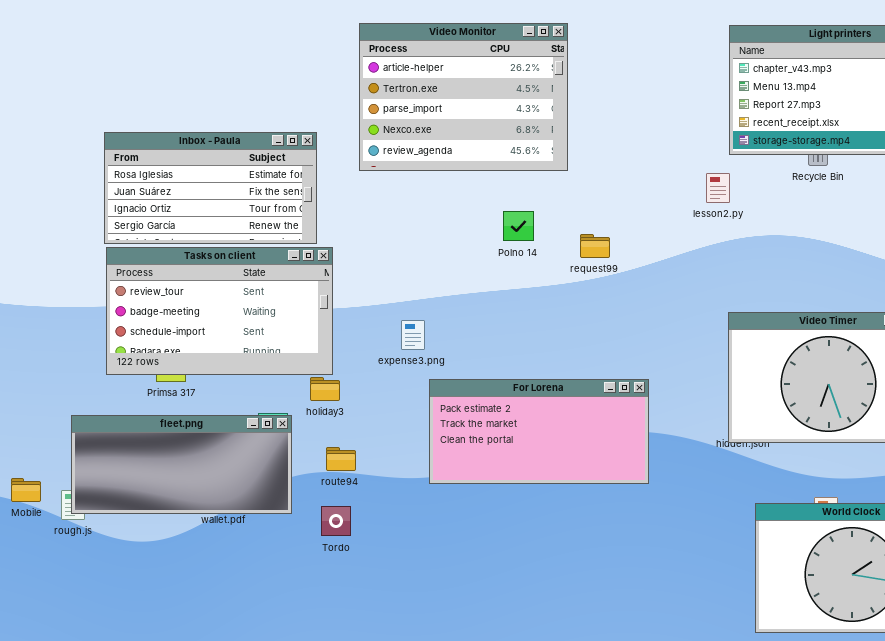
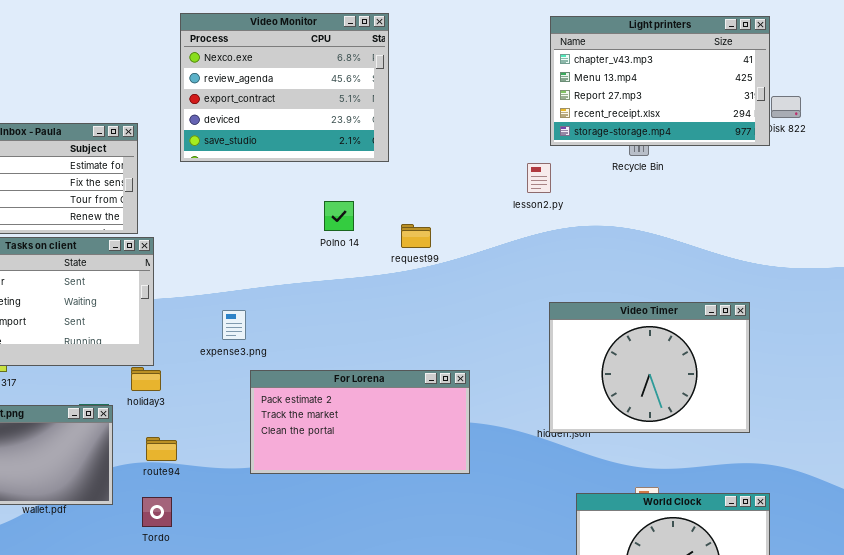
Video Monitor: [359,23,568,171] -> [180,13,389,162], scrolled down 3 rows

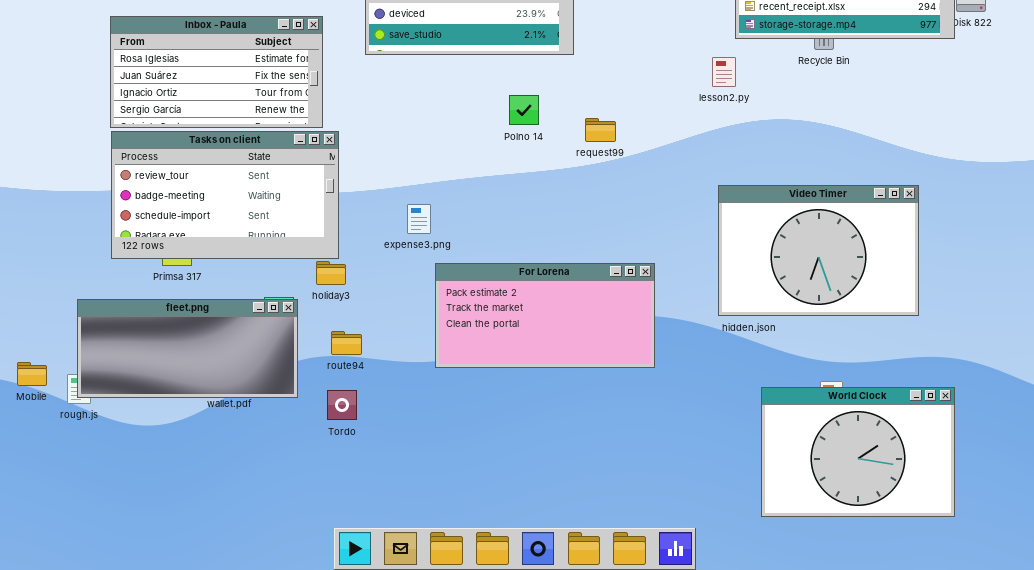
Video Timer: [549,302,750,433] -> [718,185,919,316], moved

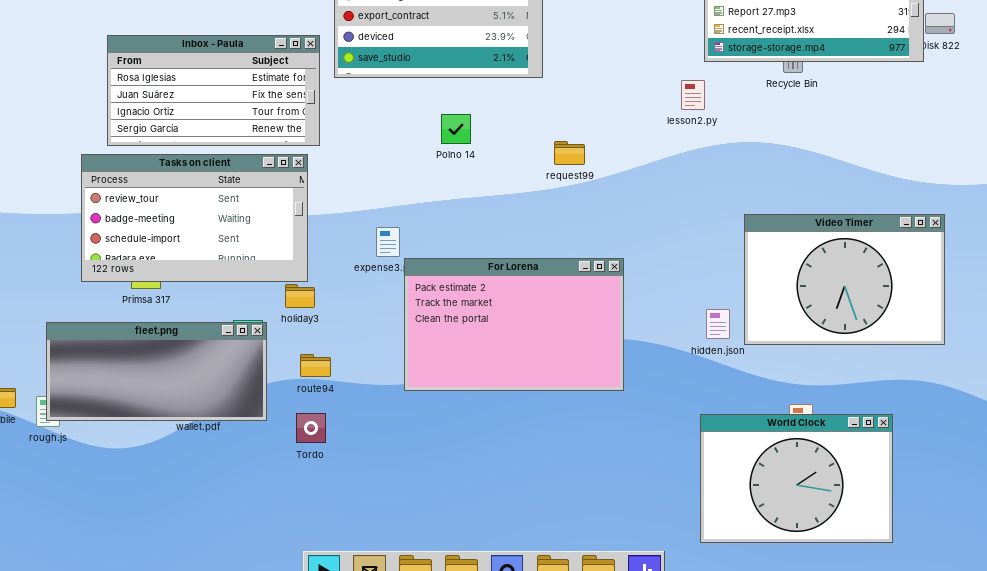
Inbox - Paula: [110,16,323,128] -> [107,35,320,146], moved
Polno 14: [509,95,539,125] -> [441,114,471,144], moved
Video Timer: [718,185,919,316] -> [744,214,945,345], moved
For Lorena: [435,263,655,368] -> [404,258,624,391], resized
World Clock: [761,387,955,517] -> [700,414,893,543], moved

